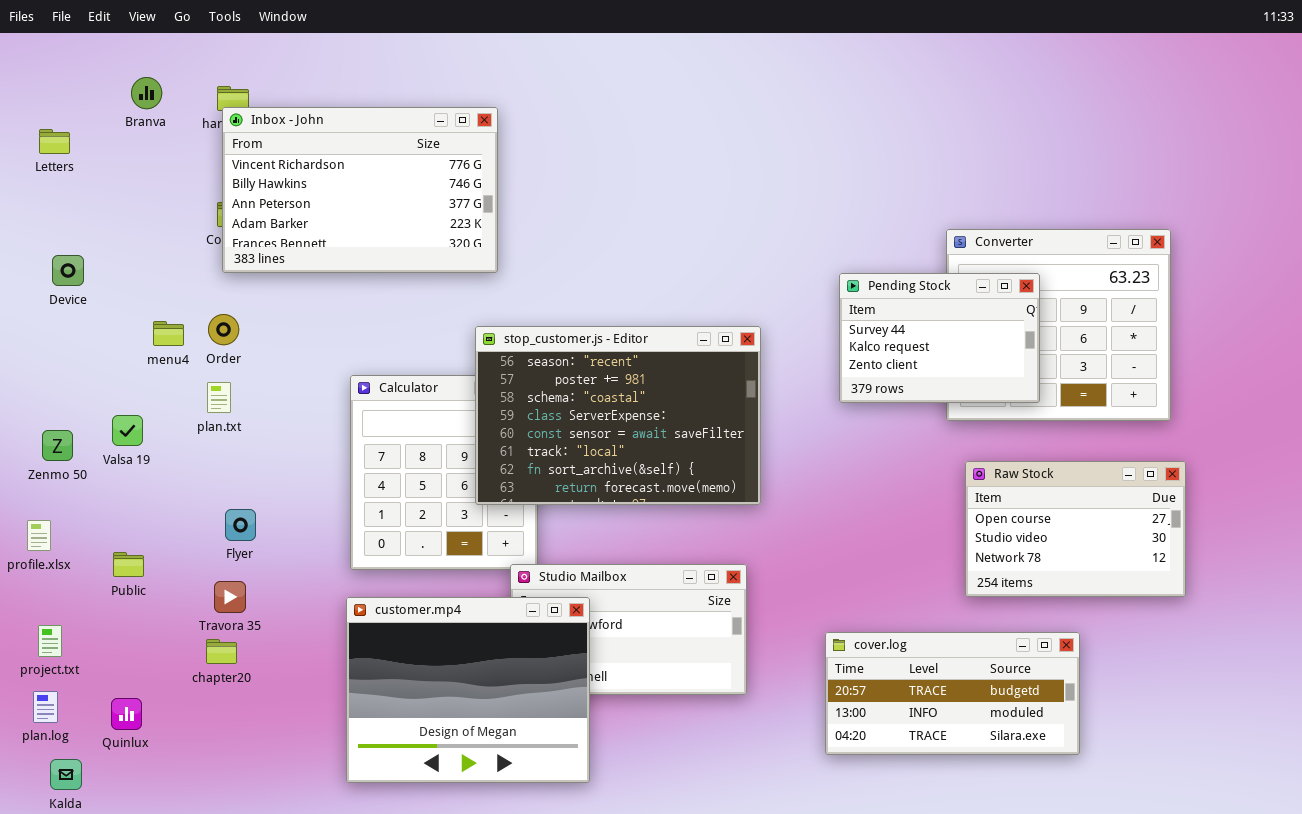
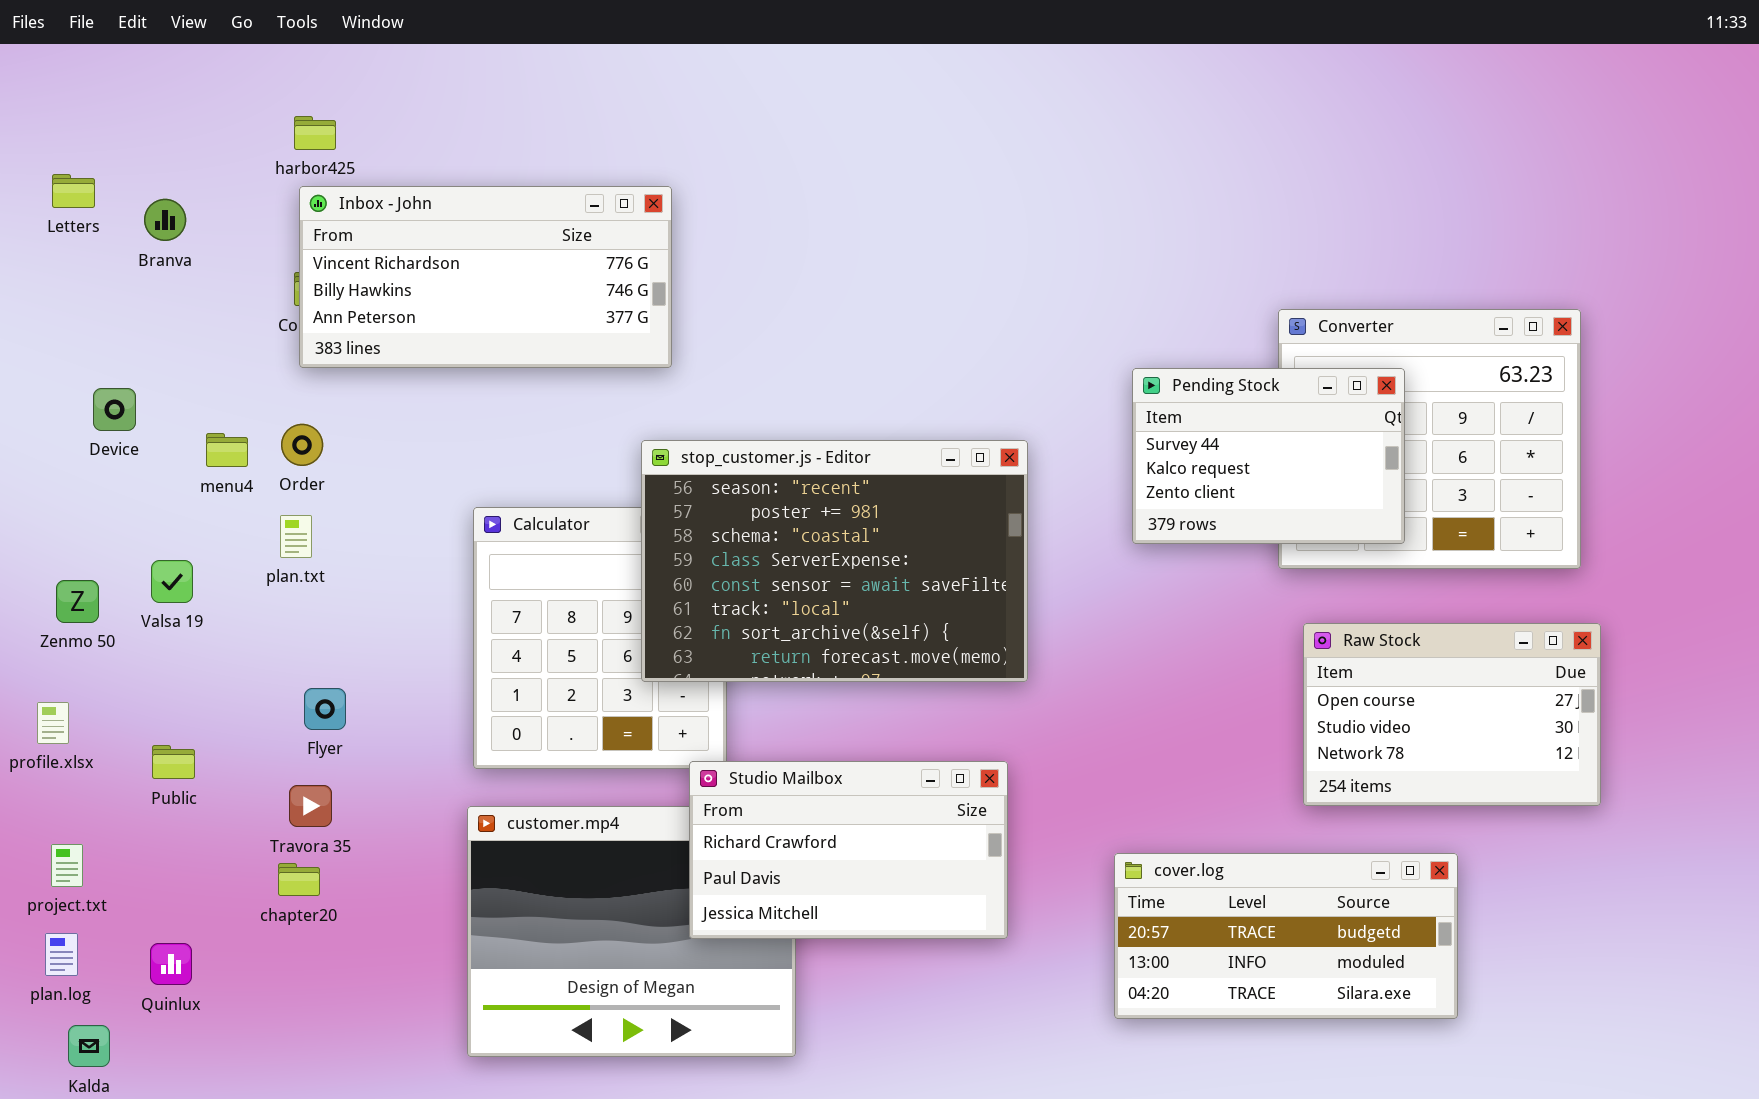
Branva: [131,77,162,109] -> [144,199,186,241], moved
Inbox - John: [222,107,498,273] -> [299,186,672,368], resized
Device: [52,255,84,286] -> [93,388,136,431], moved
Studio Mailbox: [510,564,747,695] -> [689,761,1008,939], raised

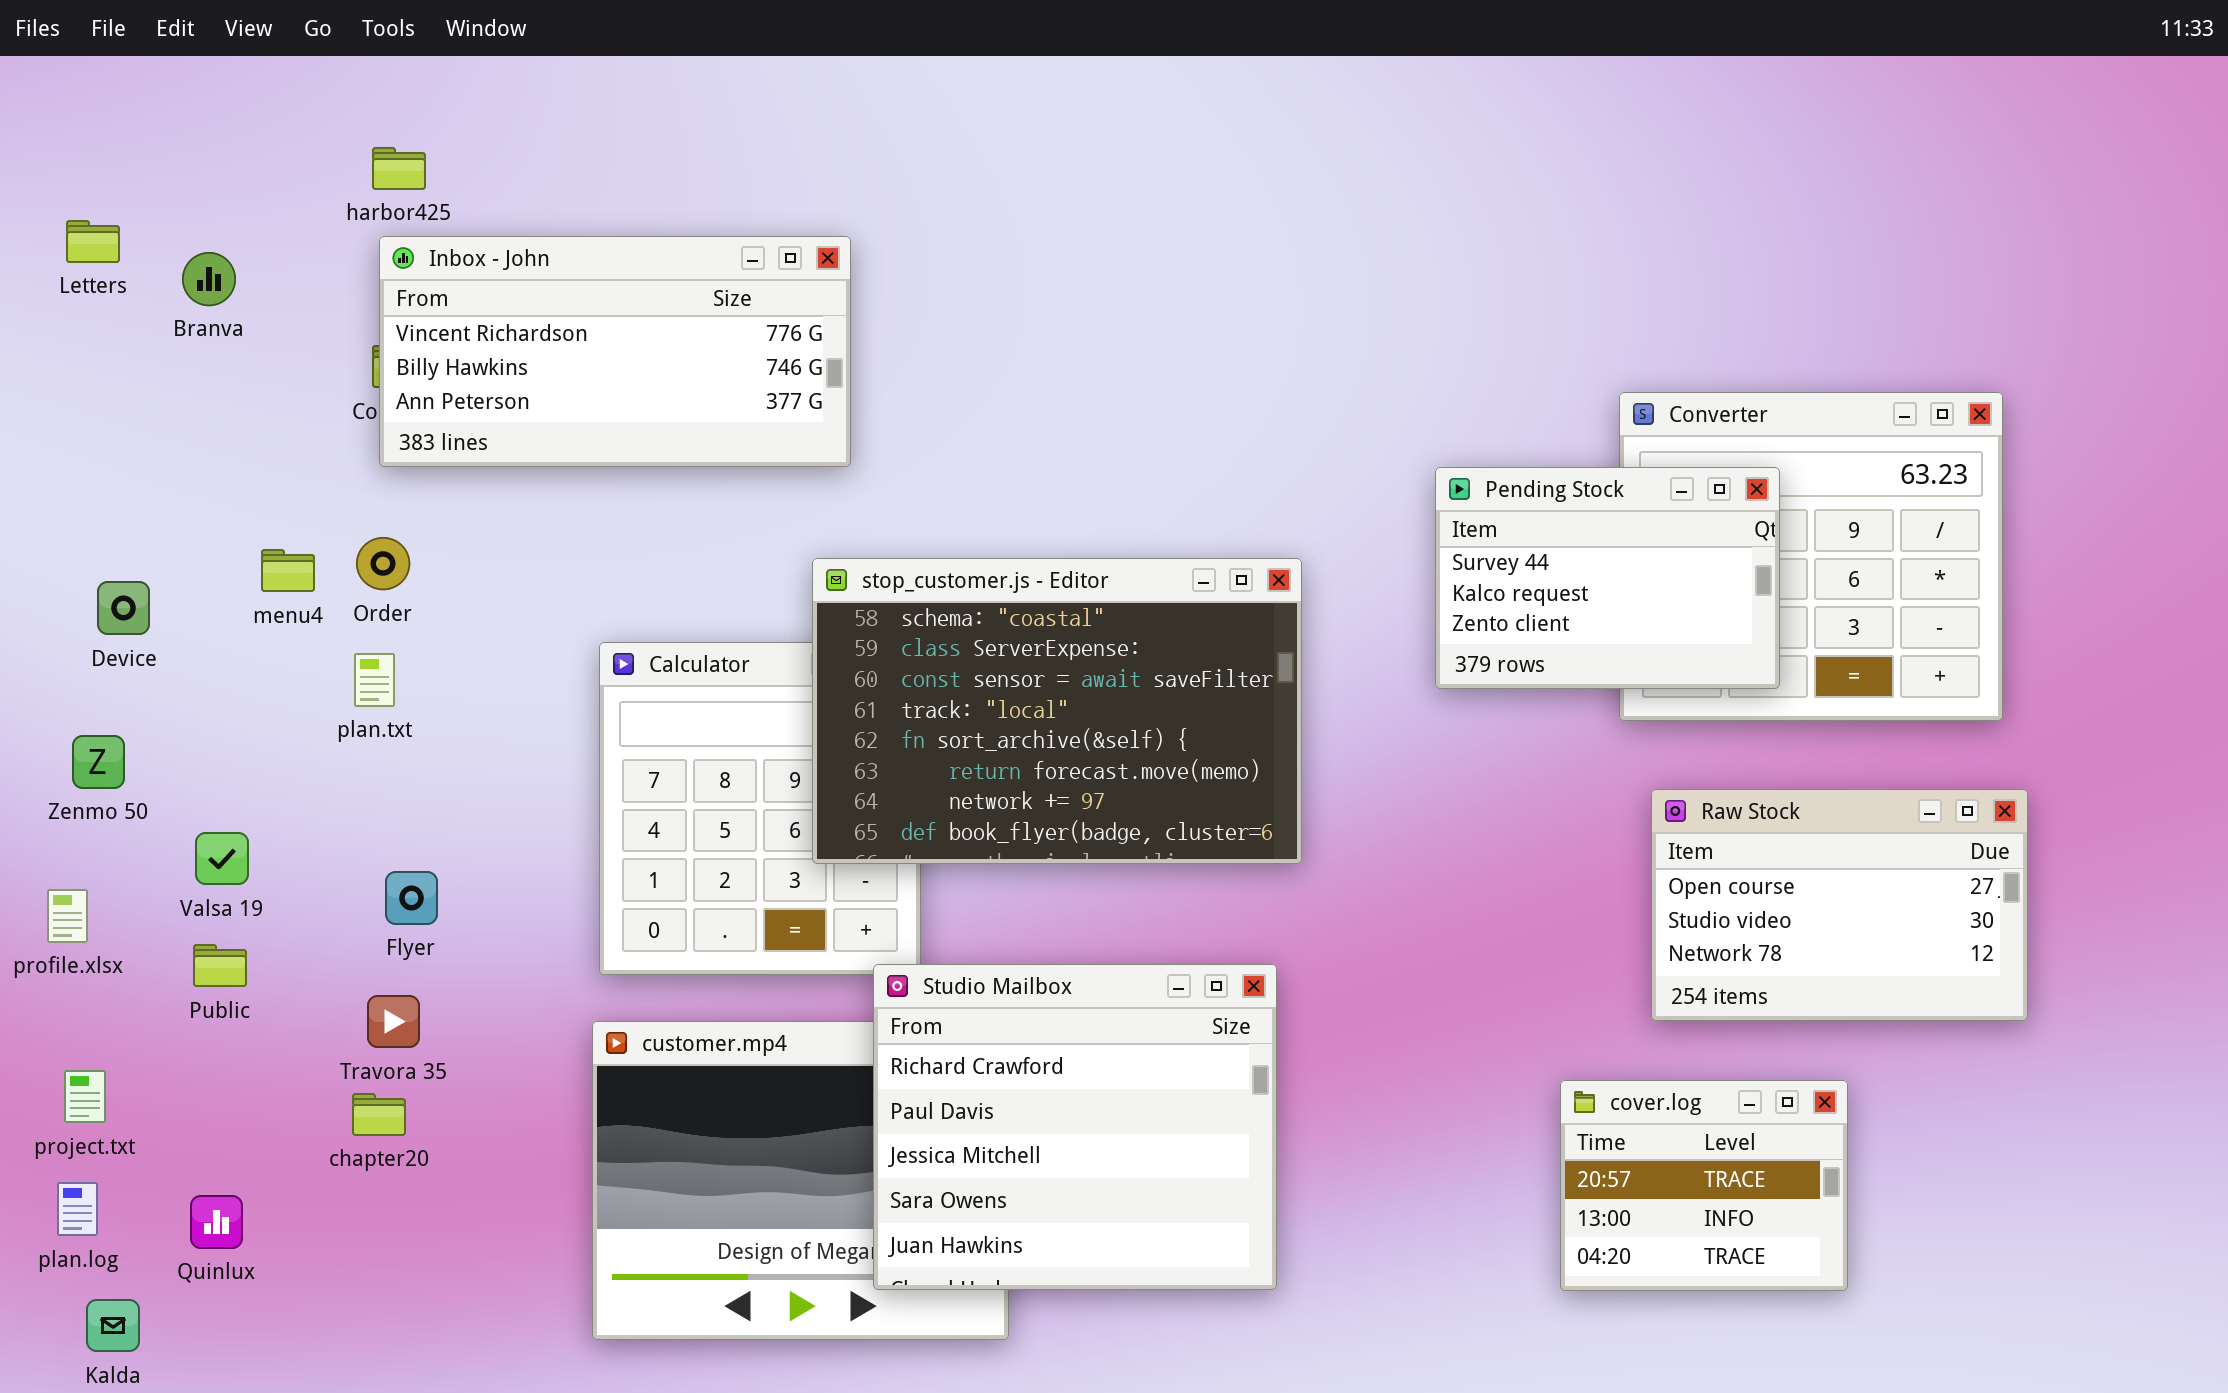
Device: [93,388,136,431] -> [97,581,150,635], moved
stop_customer.js - Editor: [641,440,1028,682] -> [812,558,1302,864], scrolled down 2 rows
Valsa 19: [151,560,193,603] -> [195,832,249,885], moved
Studio Mailbox: [689,761,1008,939] -> [873,964,1277,1290], resized
cover.log: [1114,853,1458,1019] -> [1560,1080,1848,1291], resized

